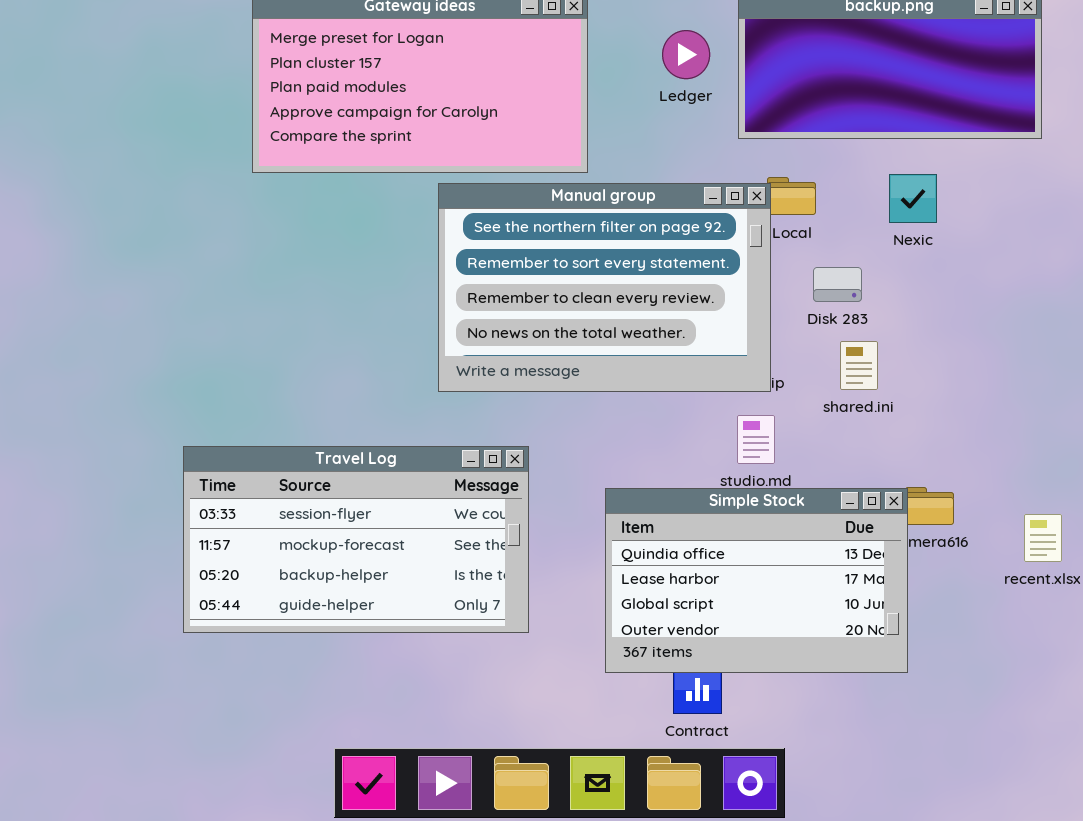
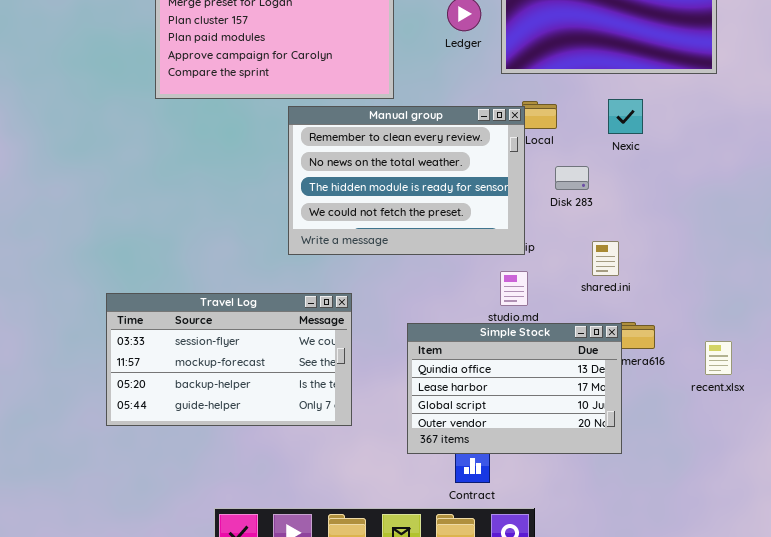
Manual group: [438,183,771,392] -> [288,106,525,255], scrolled down 2 rows
shared.ini: [840,341,878,390] -> [592,241,619,276], moved

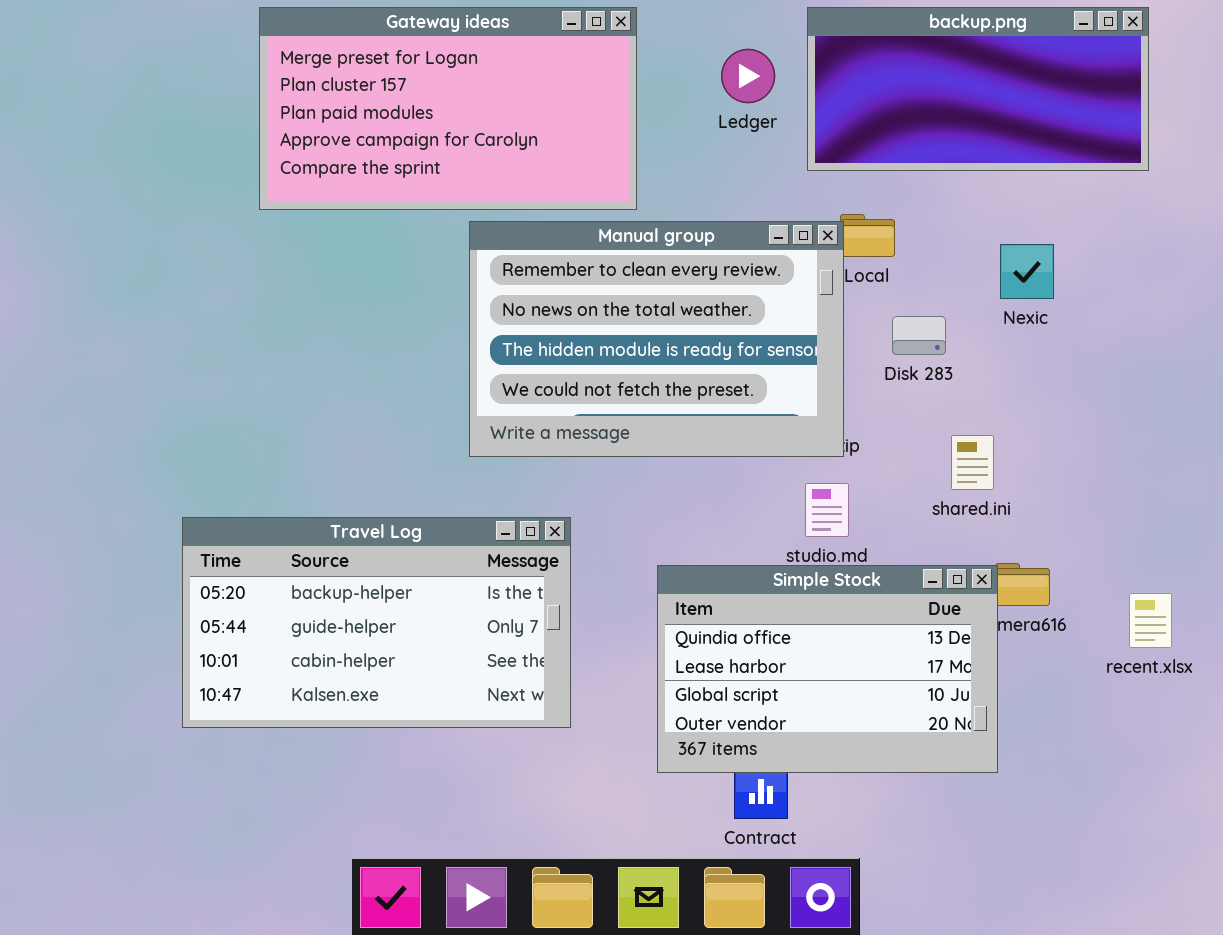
Nexic: [608,99,643,134] -> [1000,244,1054,299], moved
Travel Log: [106,293,352,426] -> [182,517,571,728], scrolled down 2 rows

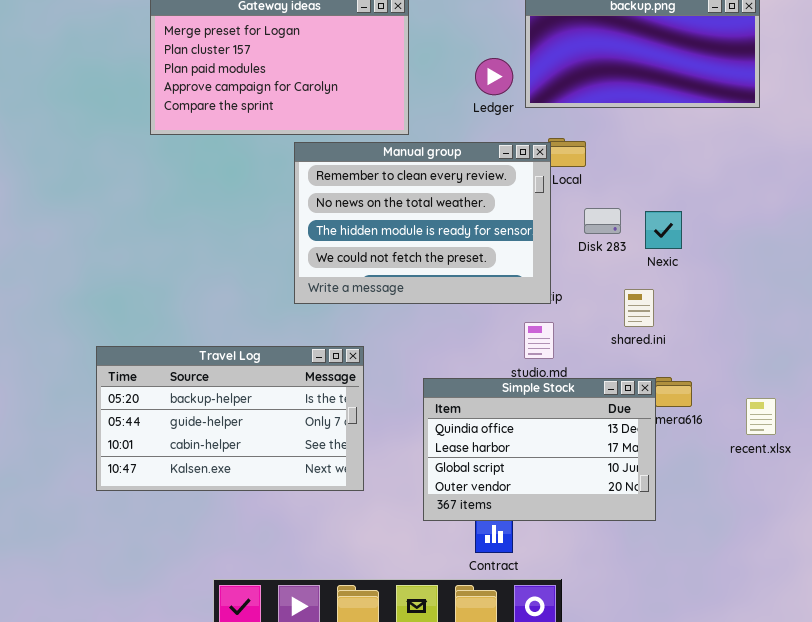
Ledger: [721,49,775,103] -> [475,58,513,95], moved
Nexic: [1000,244,1054,299] -> [645,211,682,249], moved

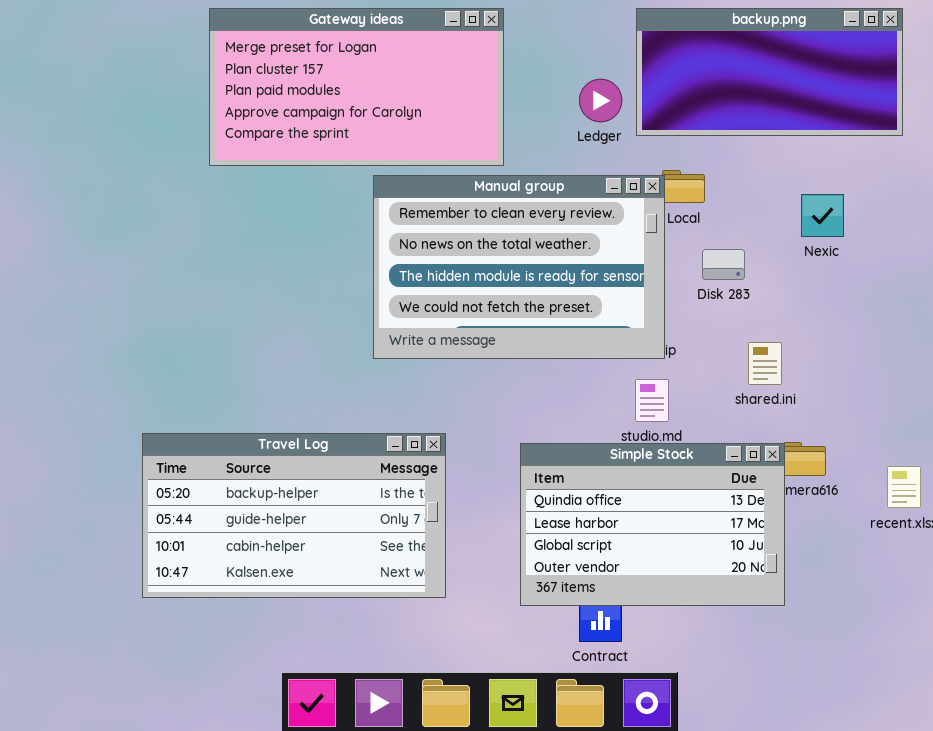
Nexic: [645,211,682,249] -> [801,194,844,237], moved
Travel Log: [96,346,364,491] -> [142,433,446,598], moved

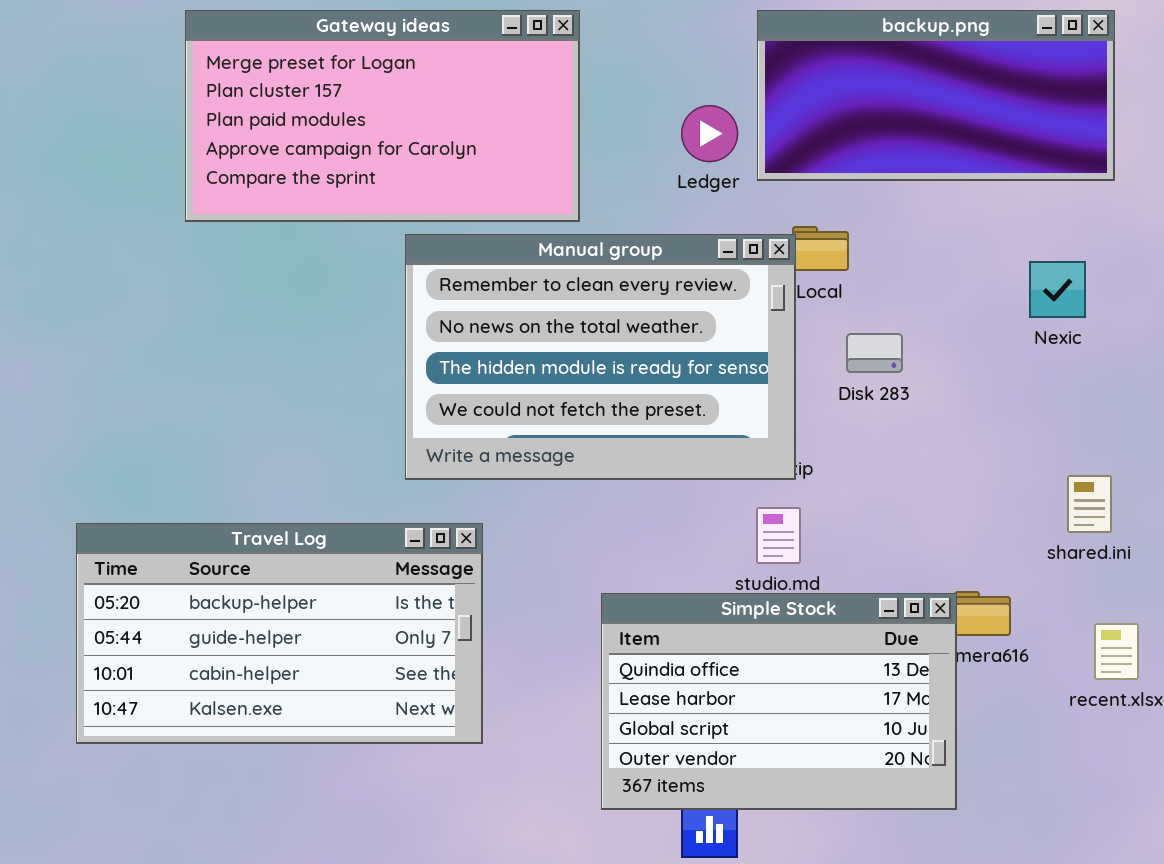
Nexic: [801,194,844,237] -> [1029,261,1086,318], moved
shared.ini: [748,342,782,385] -> [1067,475,1112,533], moved
Travel Log: [142,433,446,598] -> [76,523,483,744], moved

